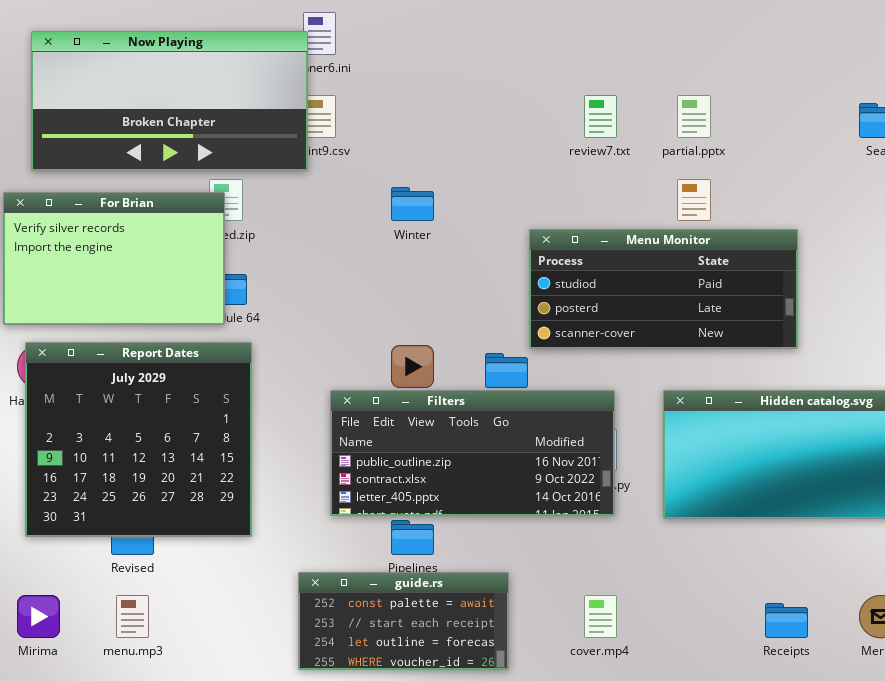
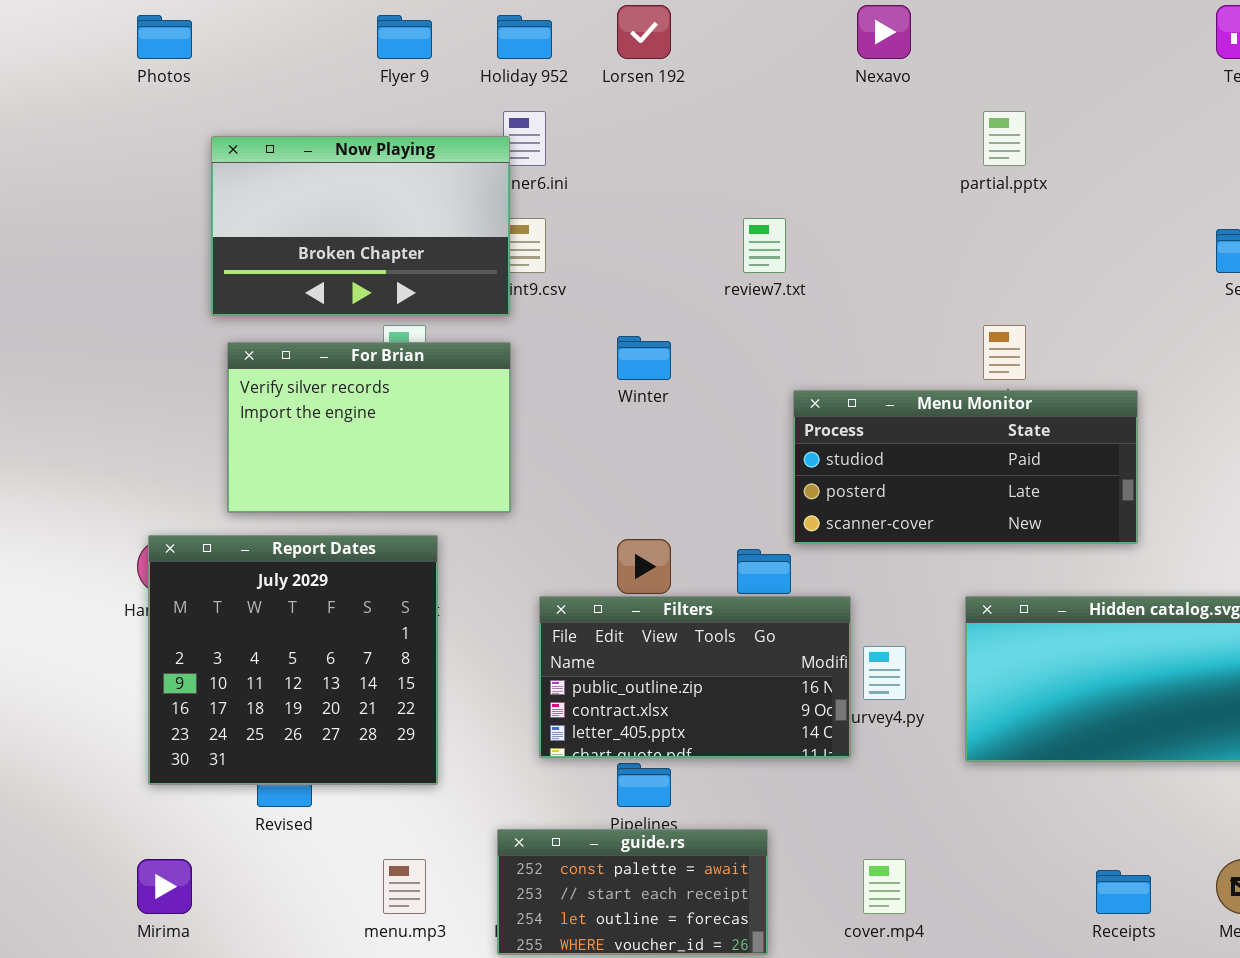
Now Playing: [31,31,308,171] -> [211,136,510,316], resized
review7.txt: [584,95,617,138] -> [743,218,786,273], moved
partial.pptx: [677,95,711,138] -> [983,111,1026,166], moved
For Brian: [3,192,225,325] -> [227,342,511,513], moved
Filters: [330,390,615,516] -> [539,596,851,758], resized
menu.mp3: [116,595,149,638] -> [383,859,426,914], moved

